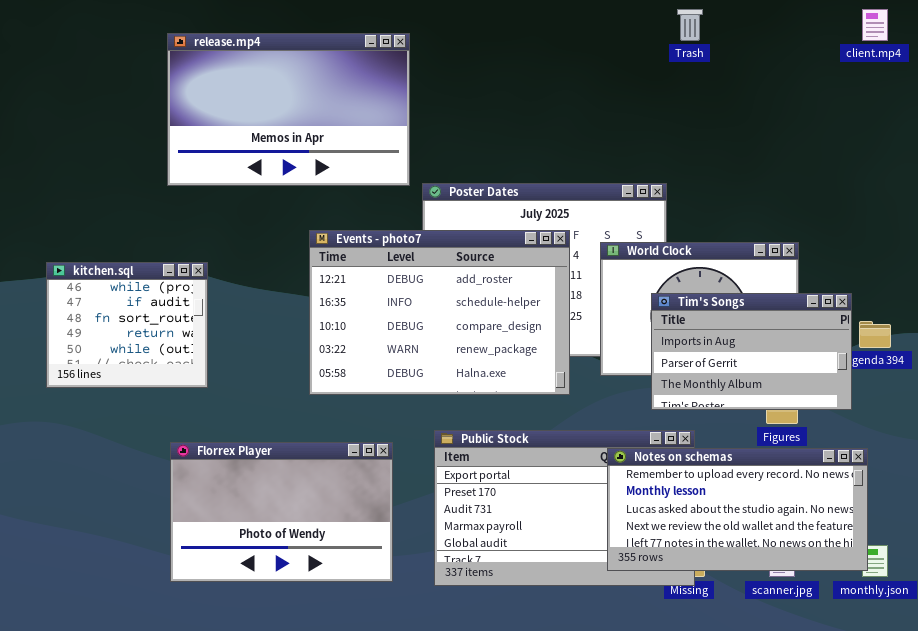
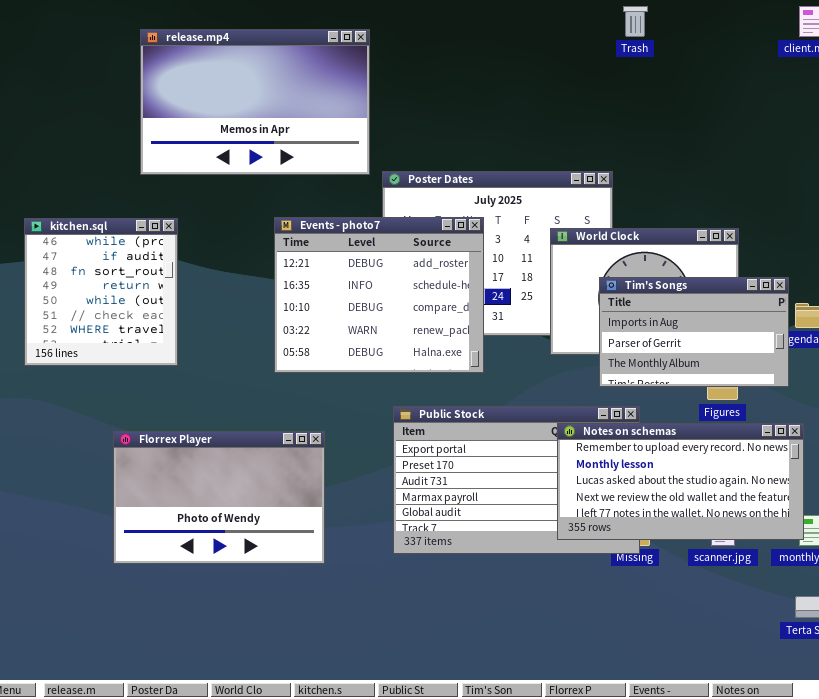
Events - photo7: [309,230,570,395] -> [274,217,484,373], resized
kitchen.sql: [46,262,208,388] -> [24,218,178,366], resized
Florrex Player: [170,442,393,582] -> [113,431,325,564], moved

